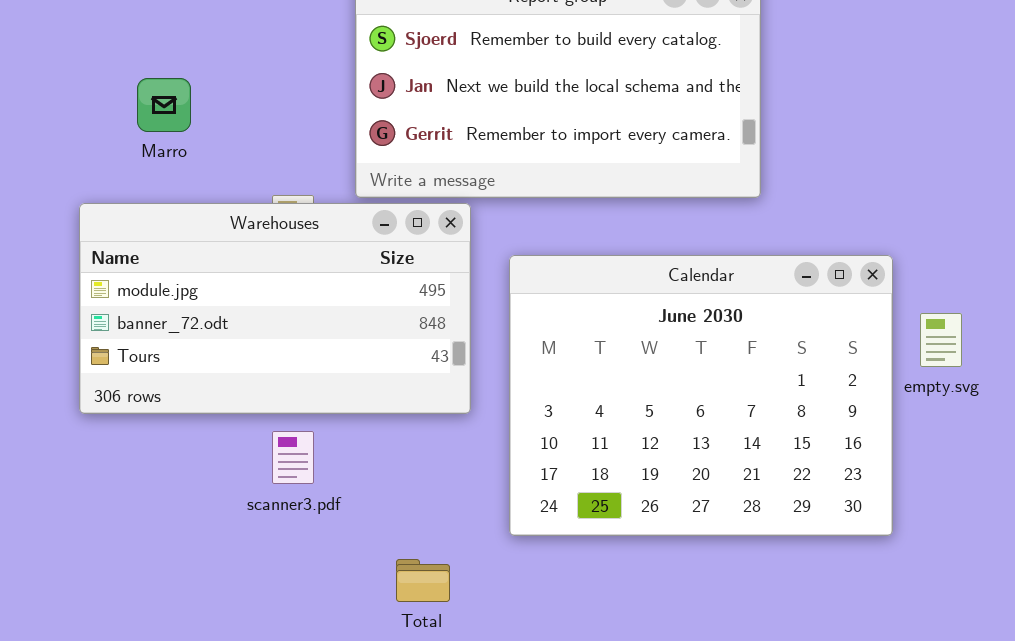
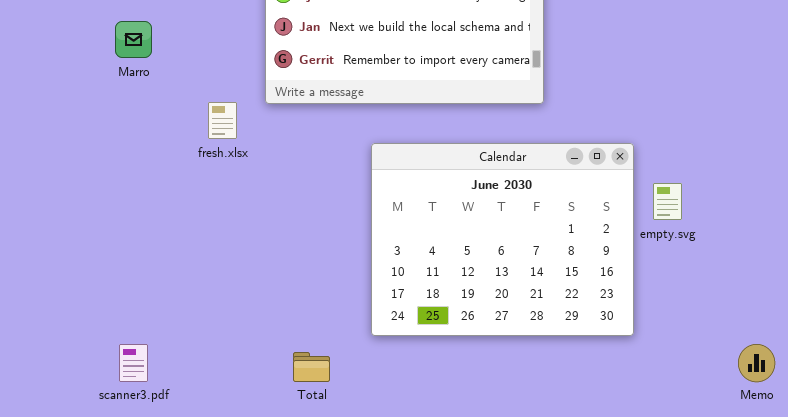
Warehouses: [79,203,471,414] -> none, closed
scanner3.pdf: [272,431,314,484] -> [119,344,148,382], moved

